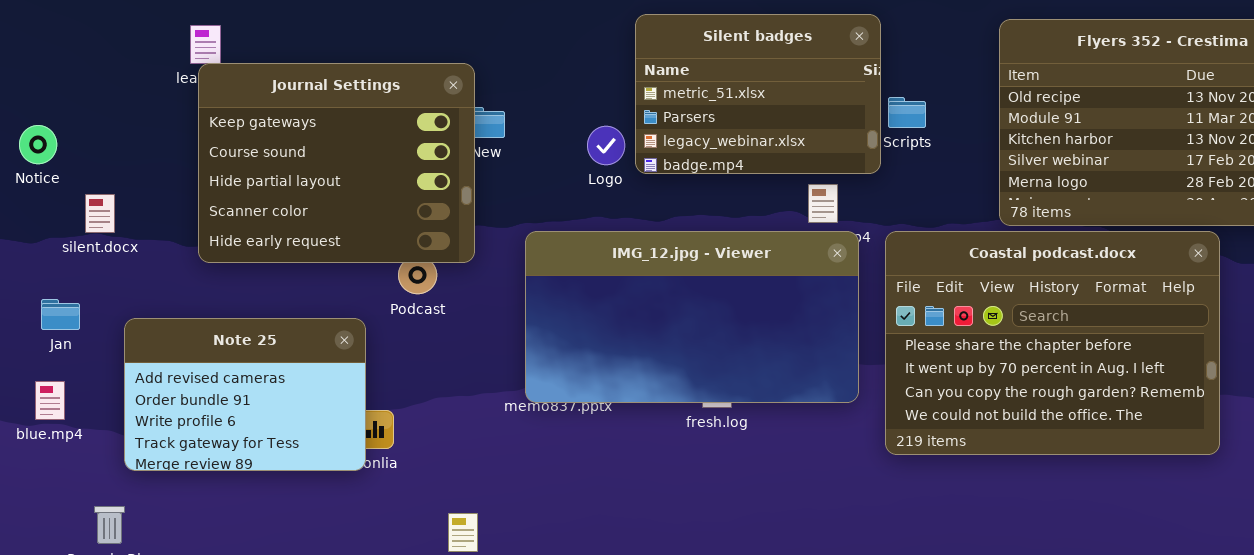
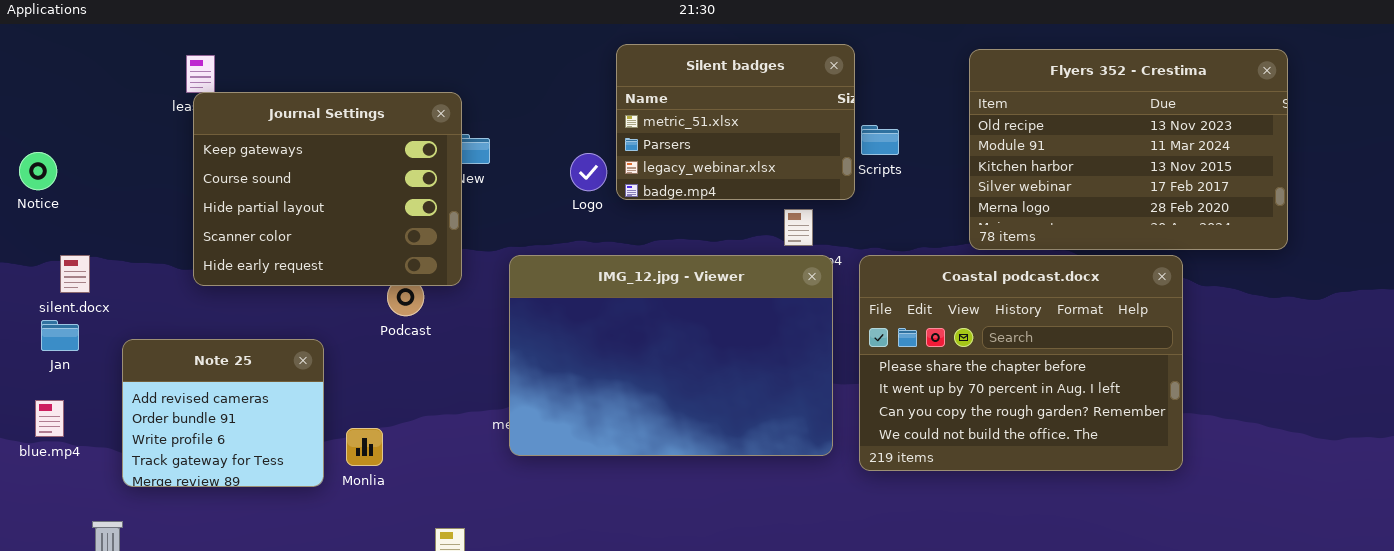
silent.docx: [85,194,115,233] -> [60,255,90,293], moved
IMG_12.jpg - Viewer: [525,231,859,403] -> [509,255,833,456], resized
Note 25: [124,318,366,471] -> [122,339,324,487], resized

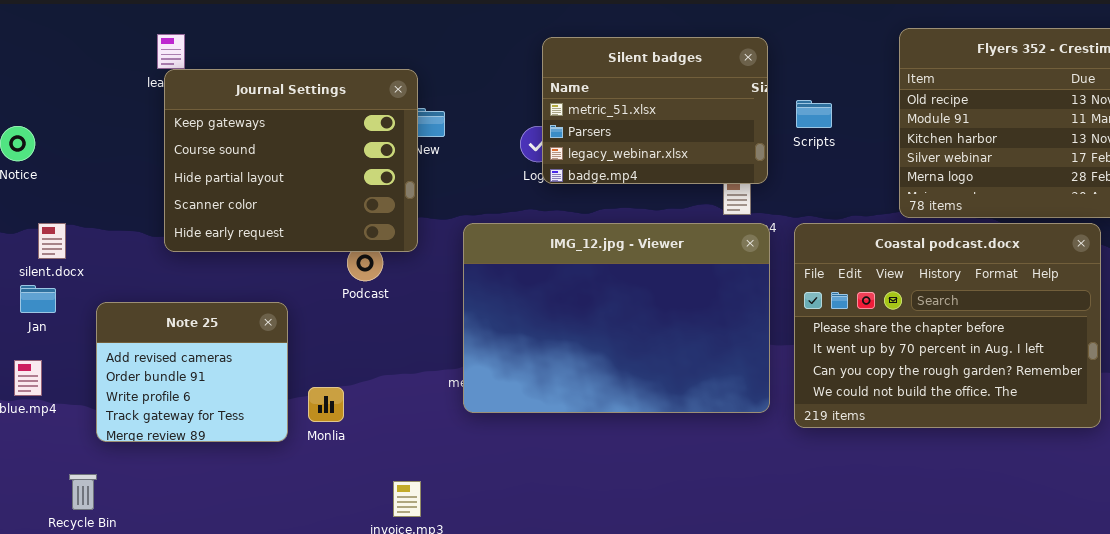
Silent badges: [616,44,855,200] -> [542,37,768,184], moved

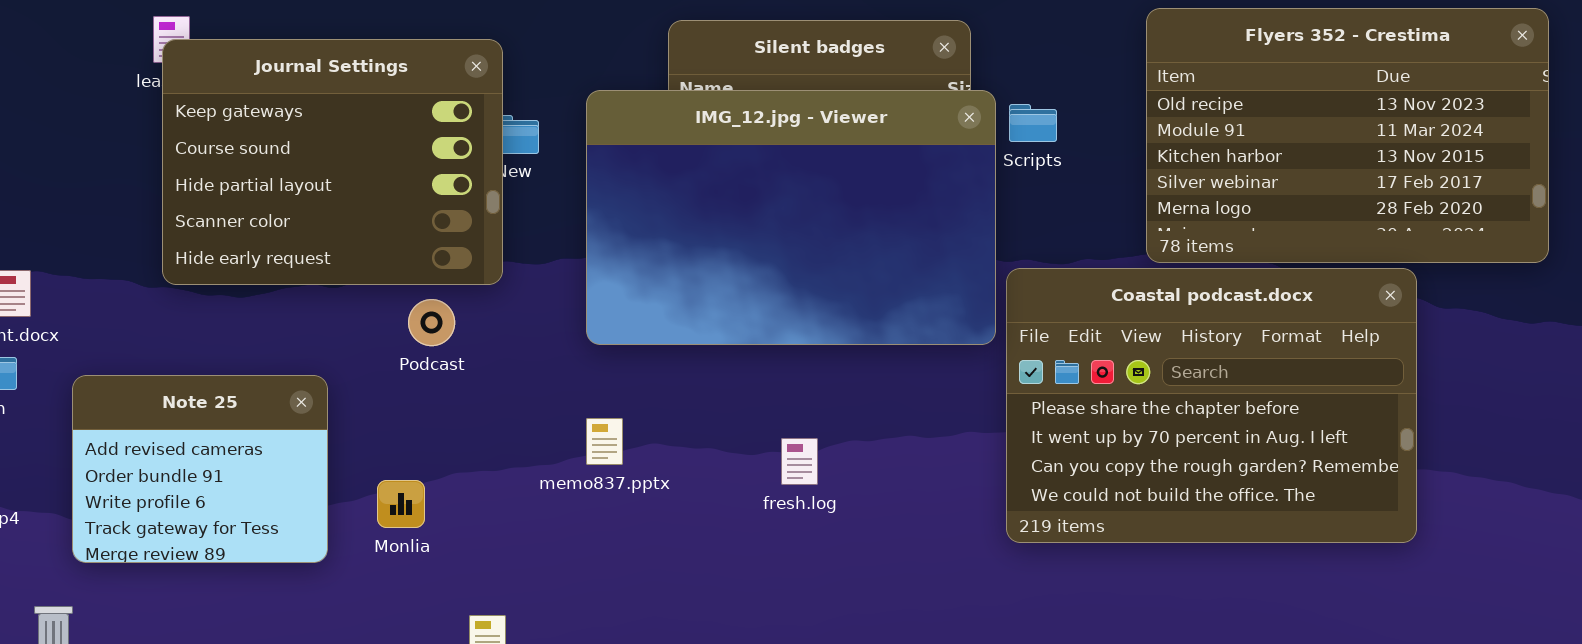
Journal Settings: [164,69,418,252] -> [162,39,503,285], moved
IMG_12.jpg - Viewer: [463,223,770,413] -> [586,90,996,345], moved
Monlia: [308,387,344,422] -> [377,480,425,528], moved

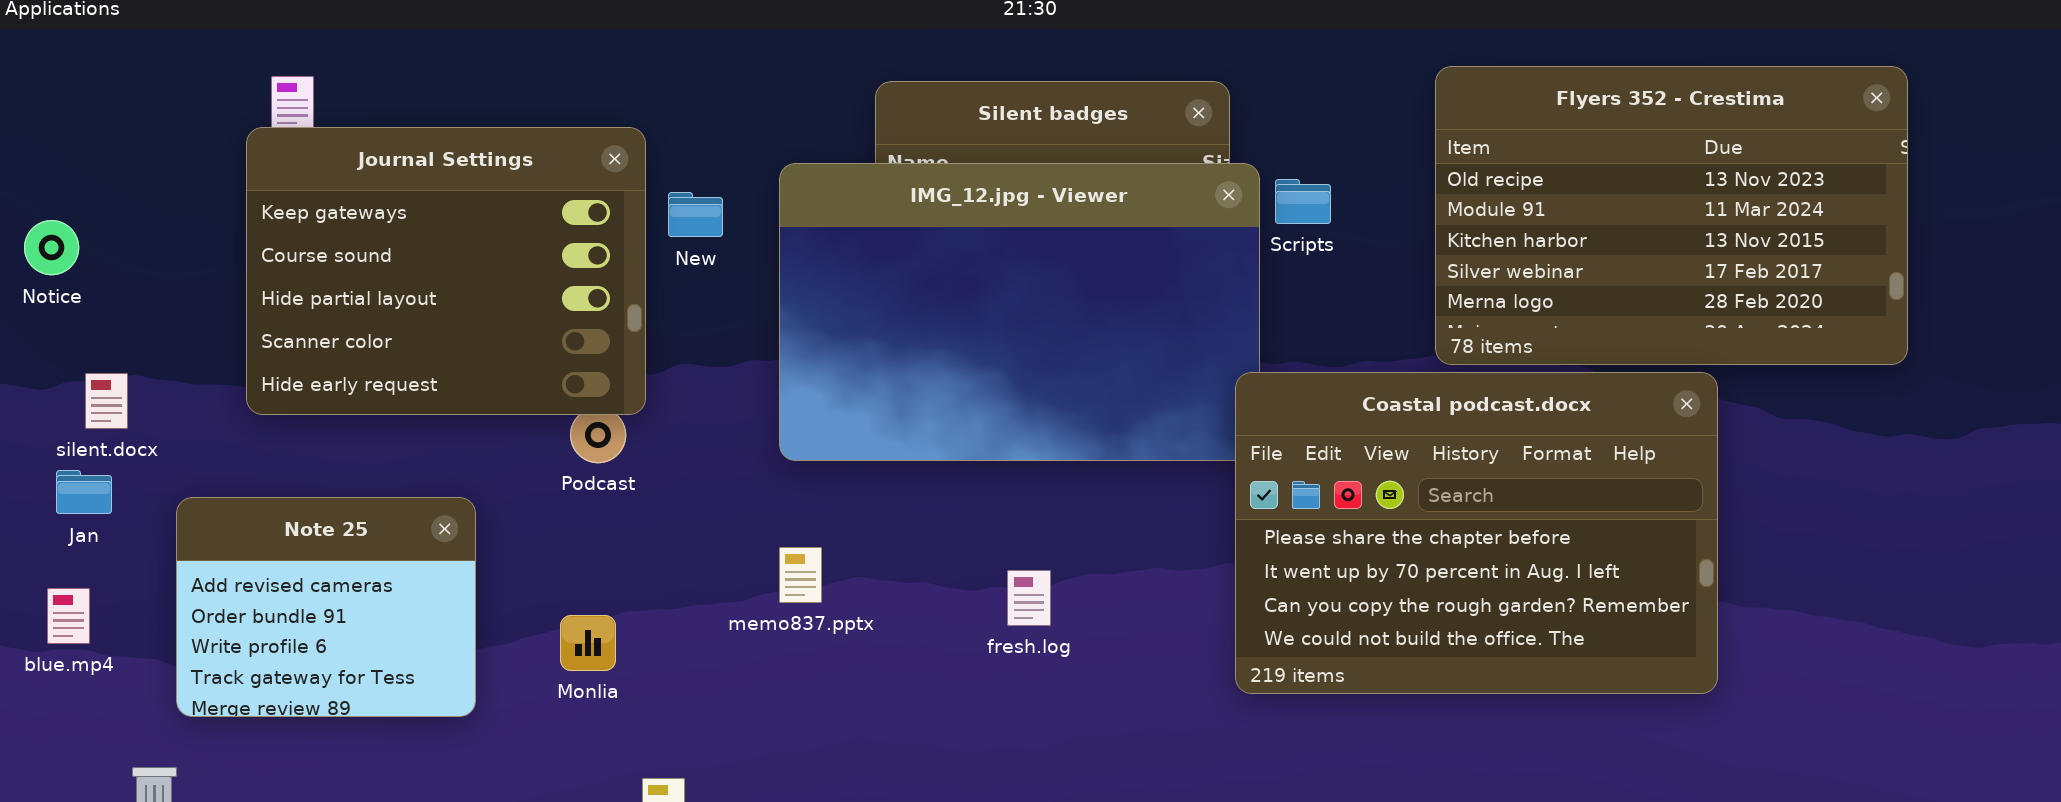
Journal Settings: [162,39,503,285] -> [246,127,646,415], moved
Coastal podcast.docx: [1006,268,1417,543] -> [1235,372,1718,694], moved
Monlia: [377,480,425,528] -> [560,615,616,671], moved

